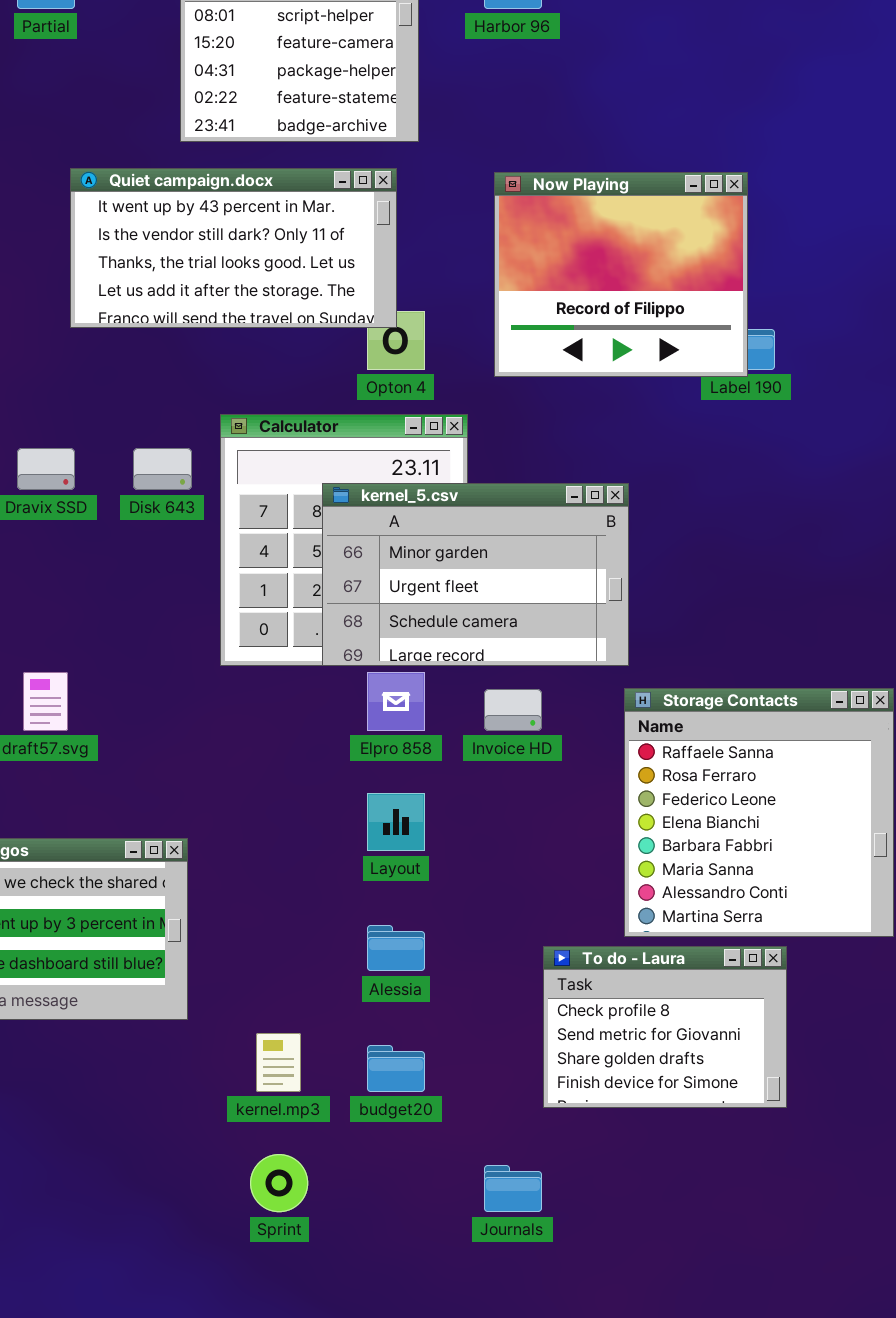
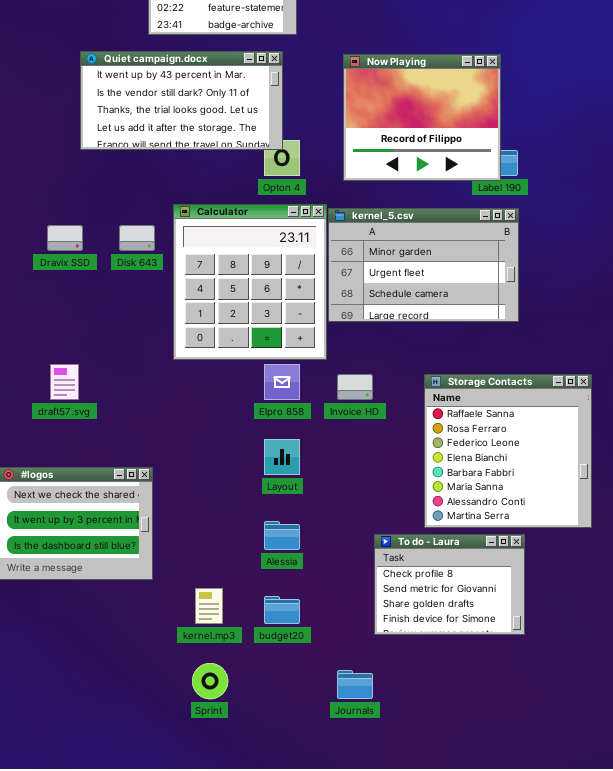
kernel_5.csv: [322,483,629,666] -> [328,208,519,322], moved

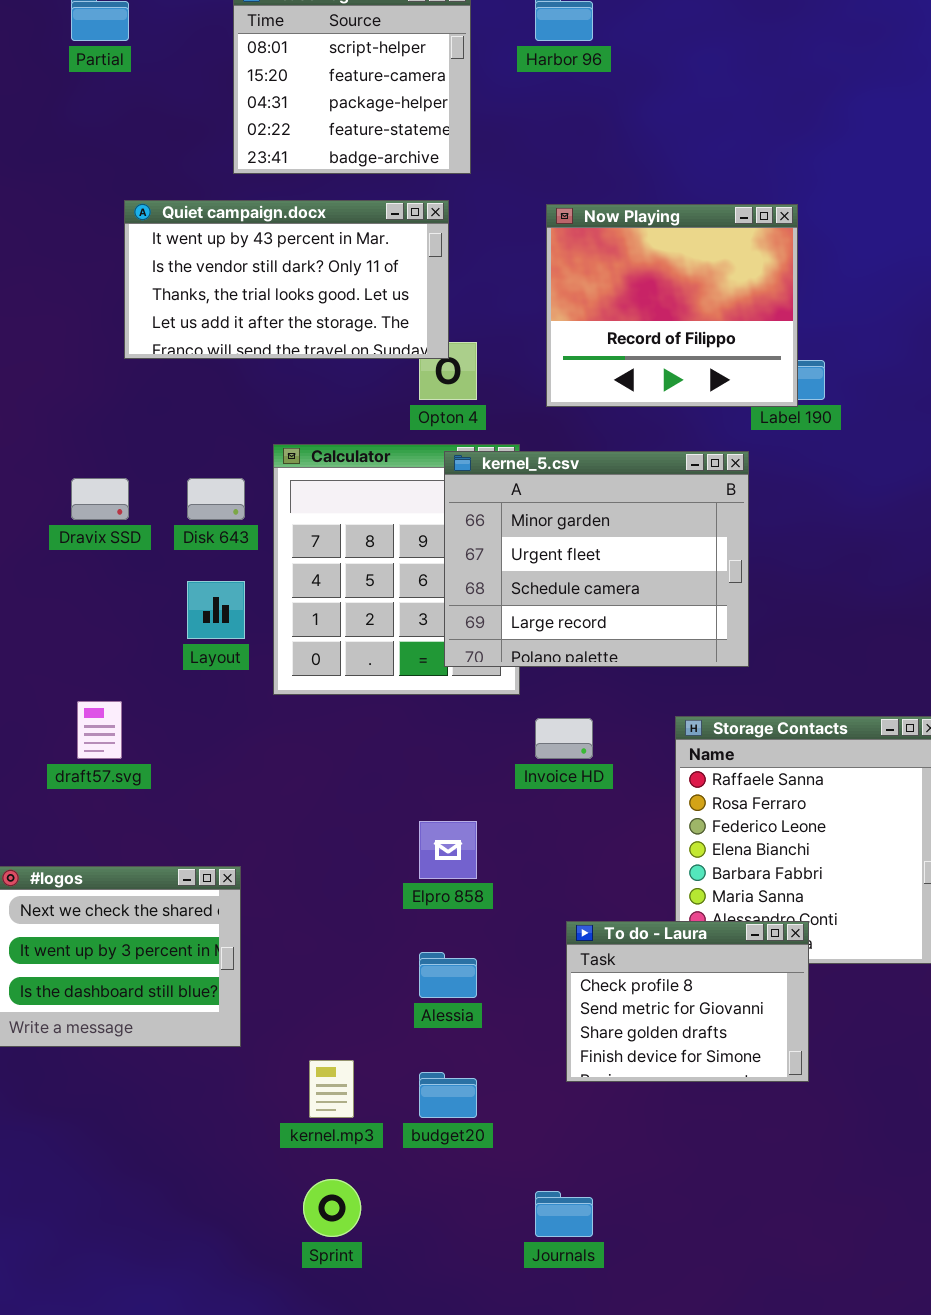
kernel_5.csv: [328,208,519,322] -> [444,451,749,667], moved, resized
Elpro 858: [264,364,300,400] -> [419,821,477,879], moved
Layout: [264,439,300,475] -> [187,581,245,639], moved
To do - Laura: [374,534,525,635] -> [566,921,809,1082], moved

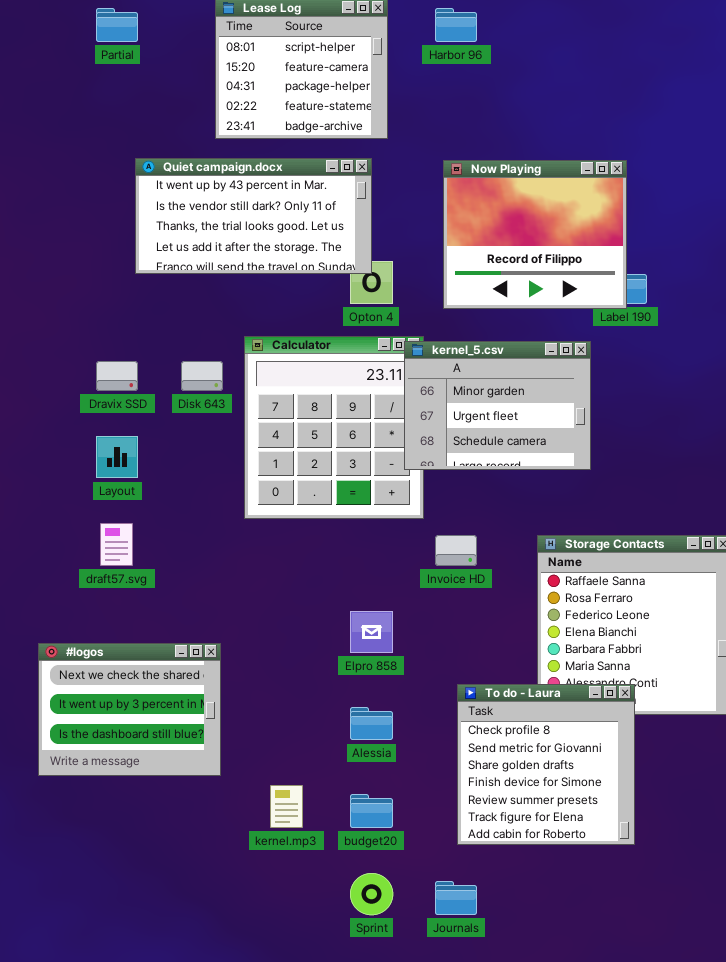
kernel_5.csv: [444,451,749,667] -> [404,341,591,470], resized
Layout: [187,581,245,639] -> [96,436,138,478], moved
To do - Laura: [566,921,809,1082] -> [457,684,635,845], resized
Sprint: [303,1179,361,1237] -> [350,873,393,915], moved

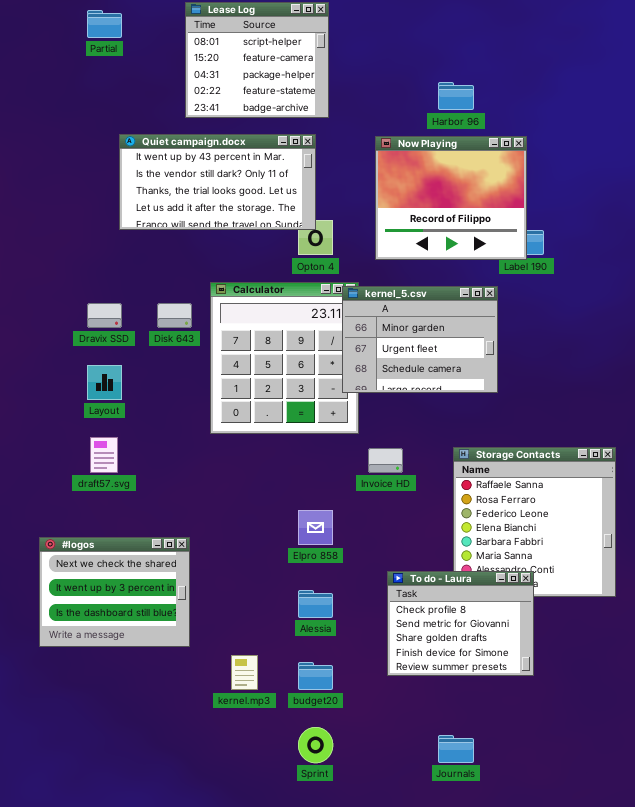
Harbor 96: [435,8,477,42] -> [438,82,474,110], moved
To do - Laura: [457,684,635,845] -> [387,571,534,676], resized
Journals: [435,881,477,915] -> [438,735,474,763], moved

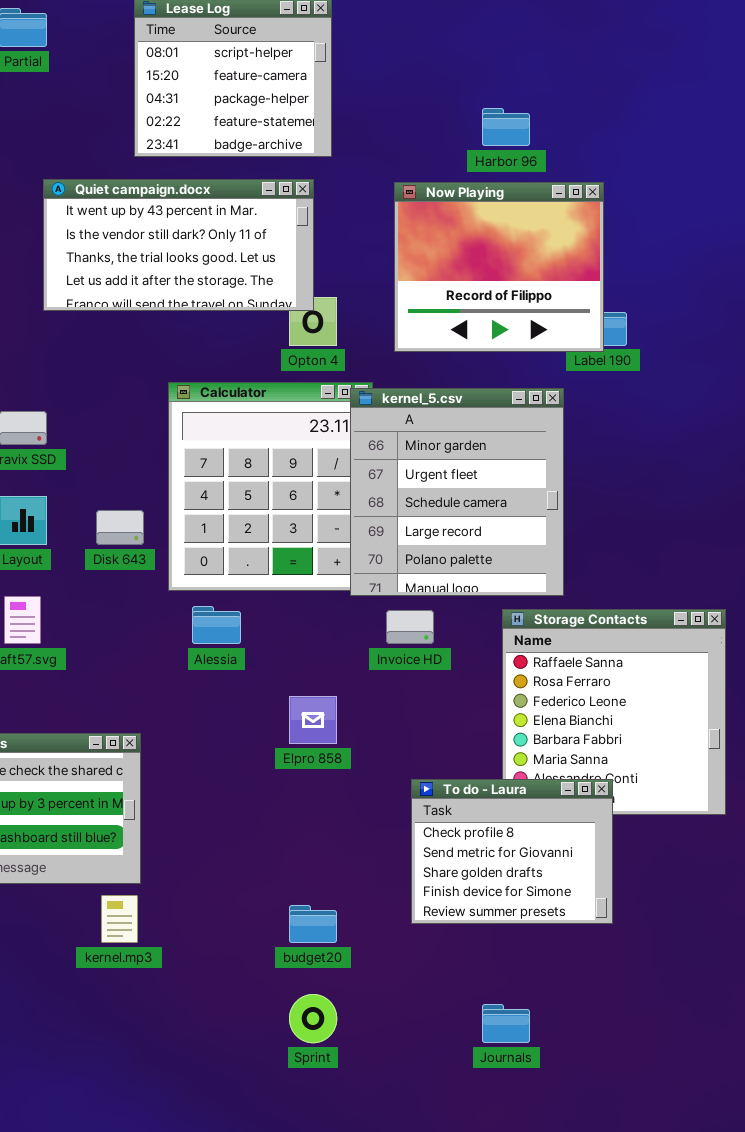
kernel_5.csv: [342,286,498,393] -> [350,388,564,596], resized
Disk 643: [157,303,192,328] -> [96,510,144,545], moved
Alessia: [298,590,333,618] -> [192,606,241,644], moved
kernel.mp3: [231,655,258,690] -> [101,895,138,943], moved

